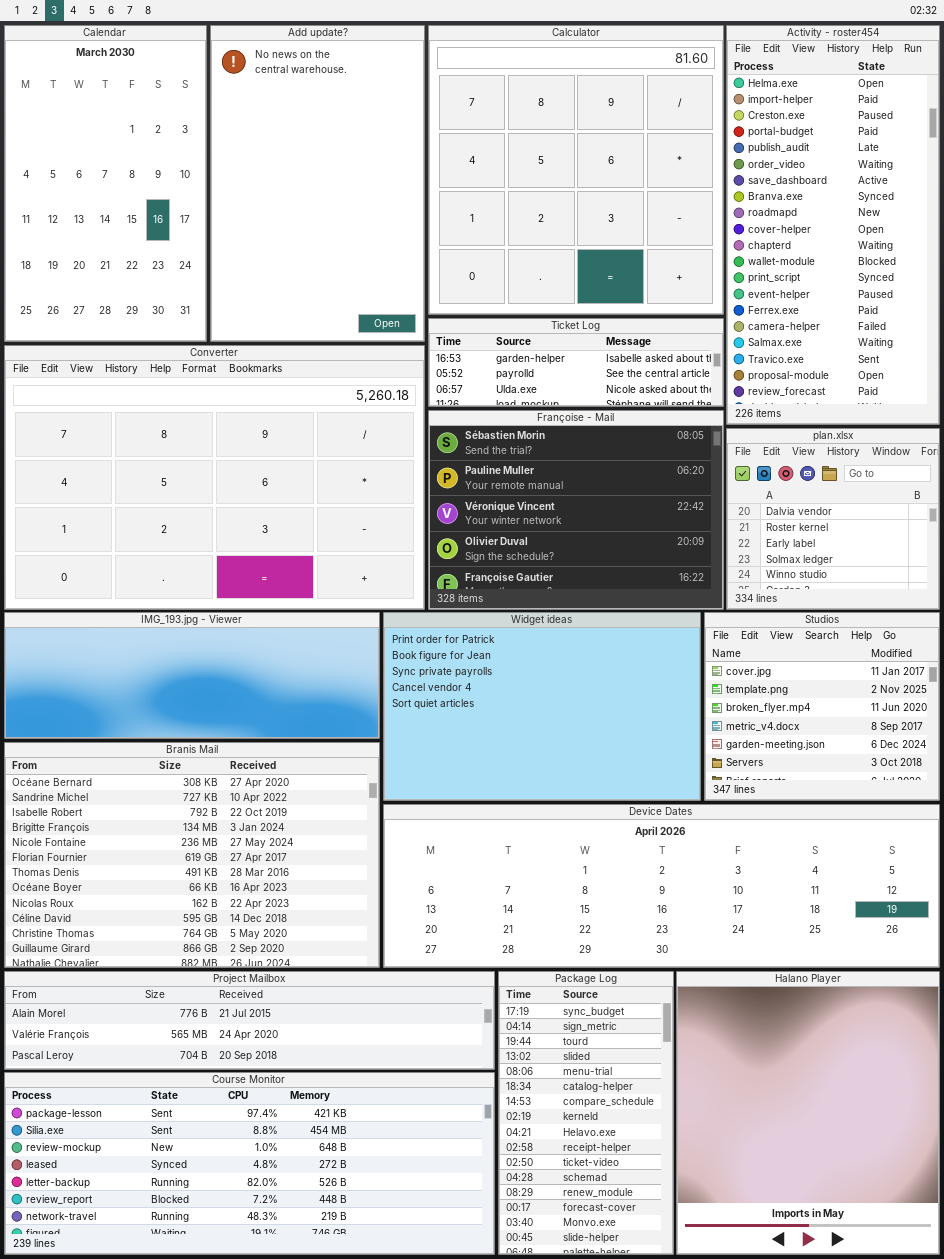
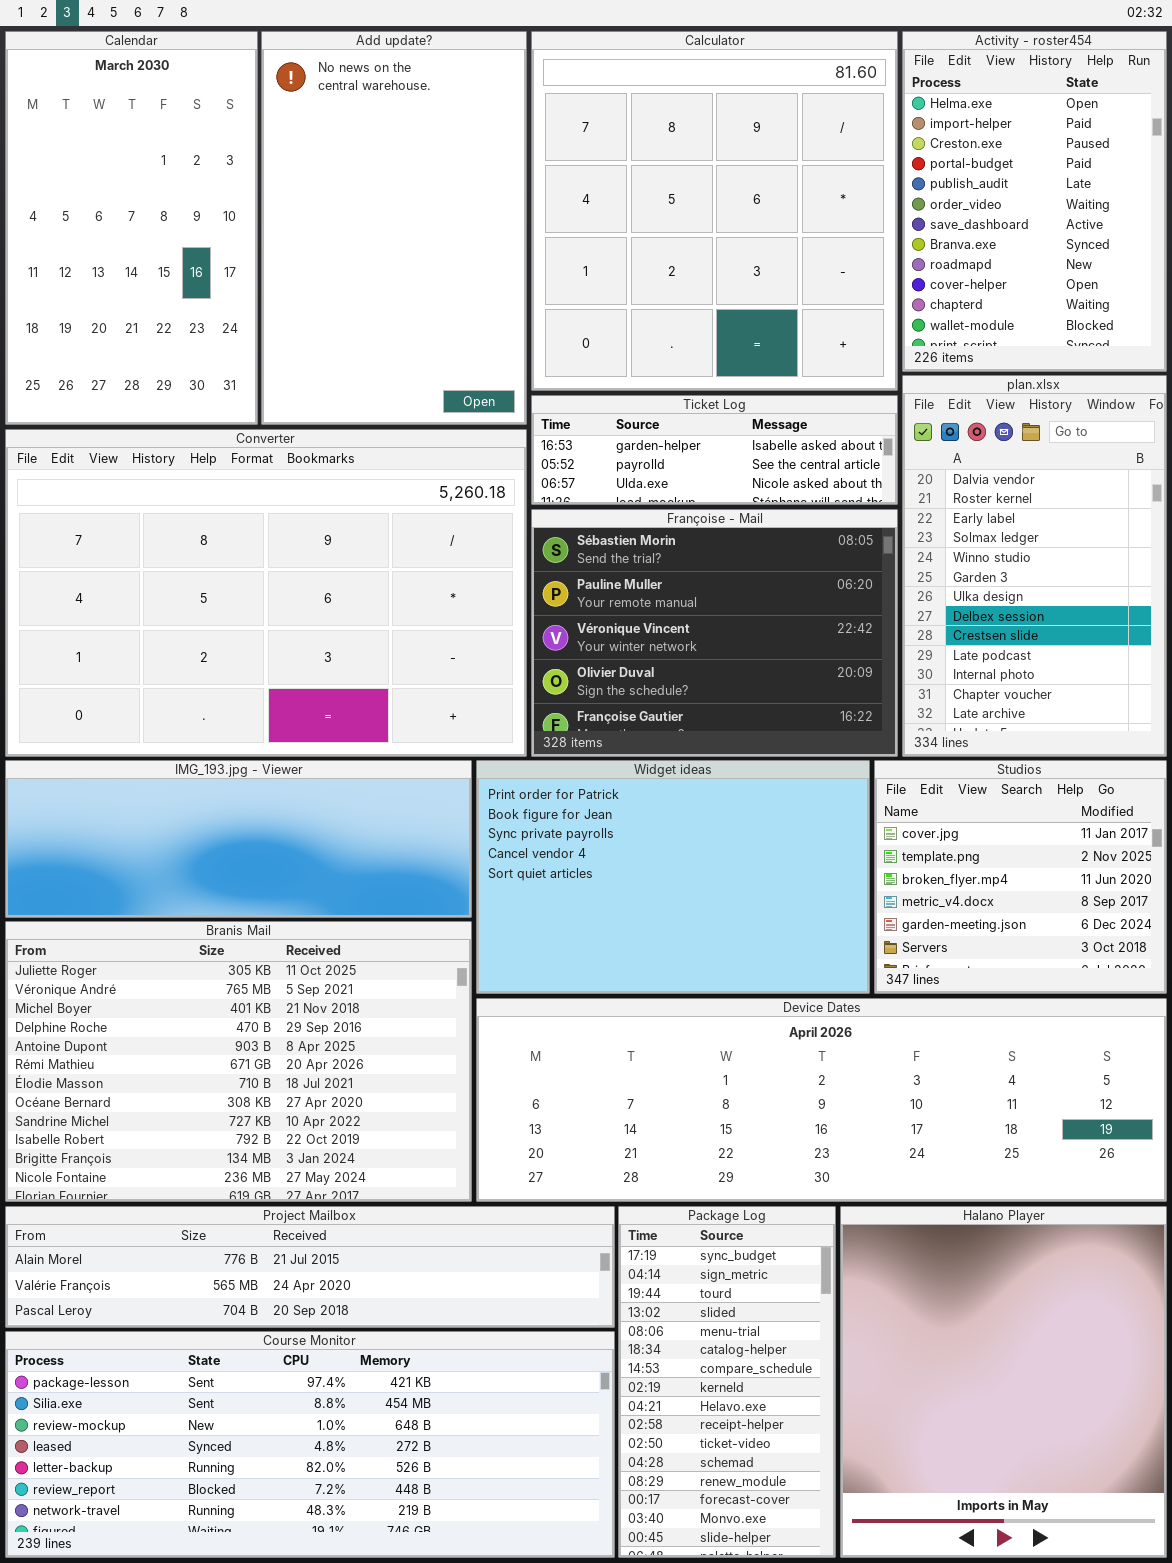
Activity - roster454: [726,25,940,425] -> [902,31,1167,372], resized
plan.xlsx: [726,428,940,610] -> [902,375,1167,757], resized
Branis Mail: [4,742,380,968] -> [5,921,472,1202], scrolled up 7 rows

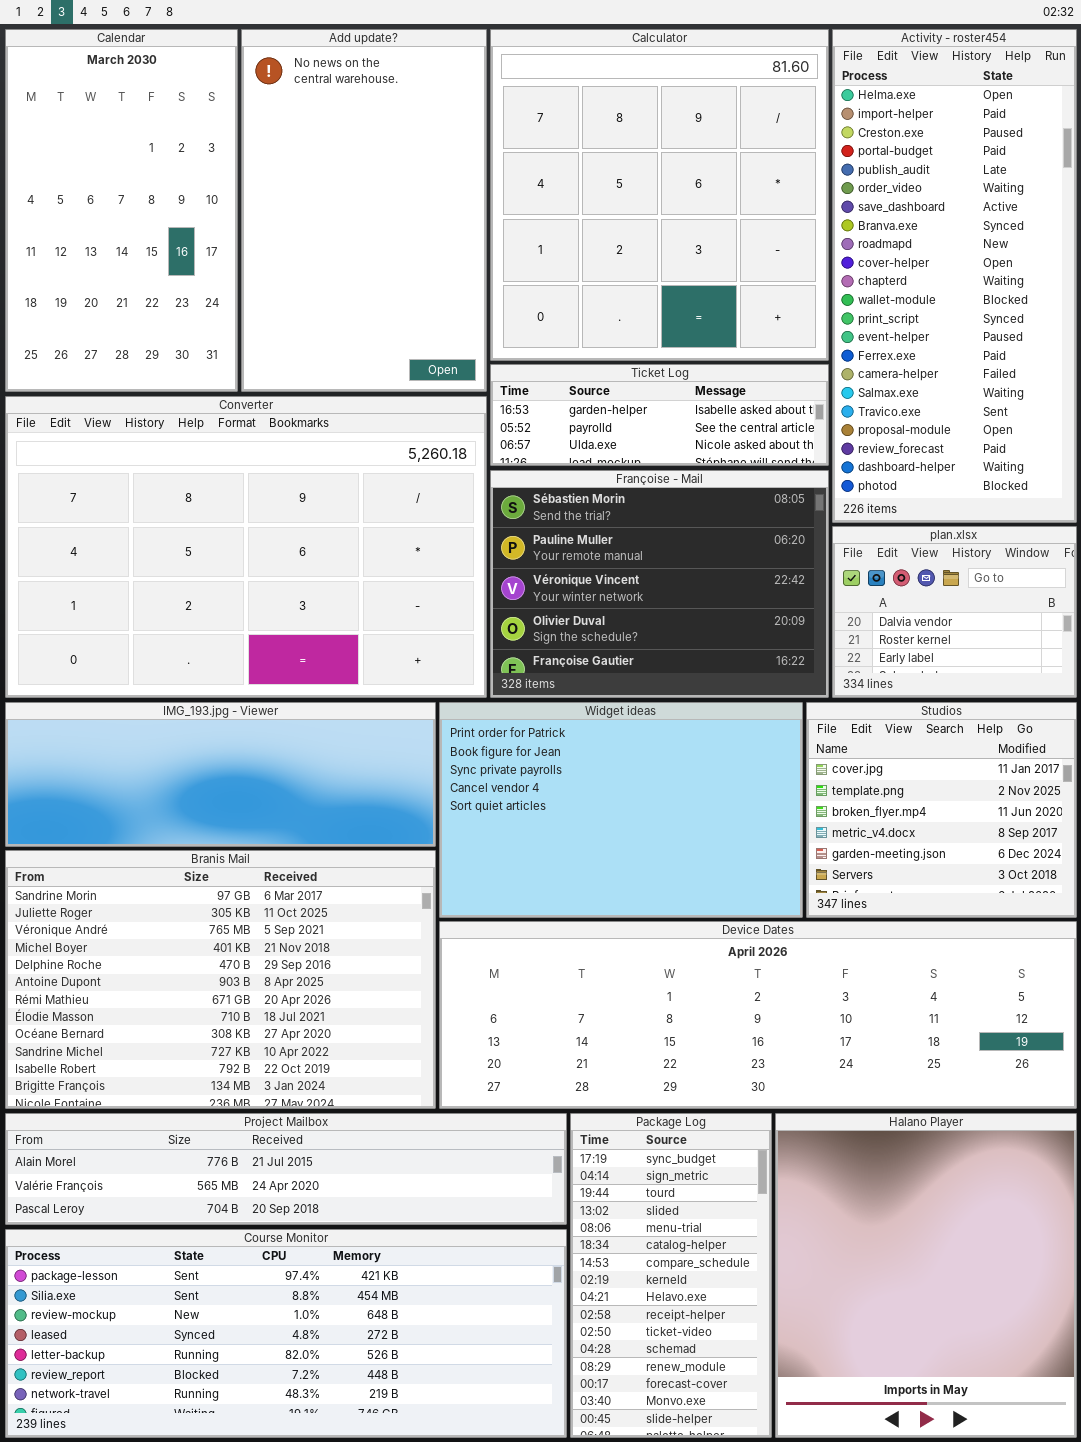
Activity - roster454: [902,31,1167,372] -> [832,29,1077,523], resized
plan.xlsx: [902,375,1167,757] -> [832,526,1077,698], resized
Branis Mail: [5,921,472,1202] -> [5,850,436,1109], scrolled up 1 row

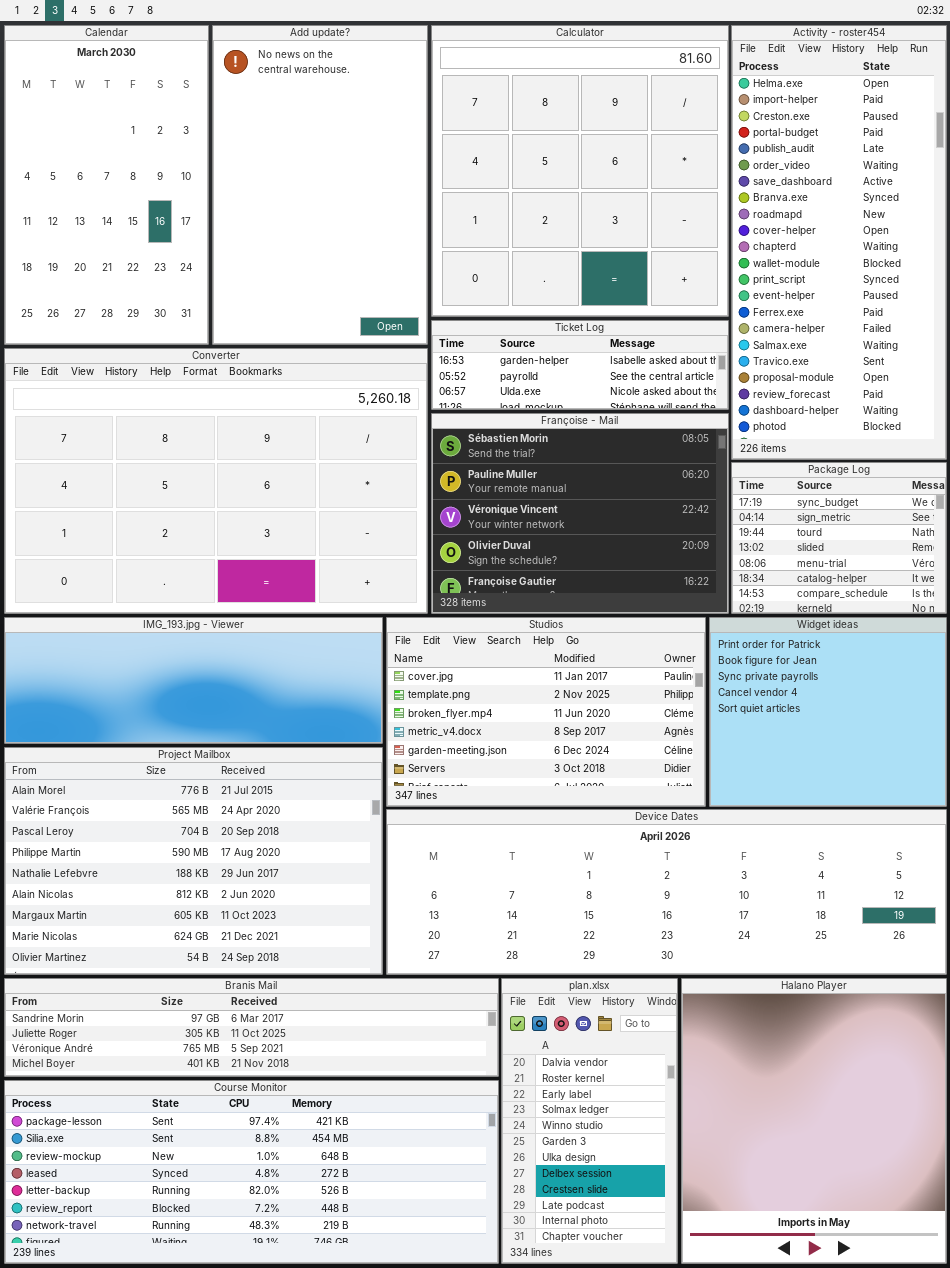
plan.xlsx: [832,526,1077,698] -> [501,978,678,1264], moved, resized
Widget ideas: [439,702,803,918] -> [709,617,947,807], moved, resized
Studios: [806,702,1077,918] -> [386,617,706,807], moved, resized
Branis Mail: [5,850,436,1109] -> [4,978,499,1077], moved, resized
Project Mailbox: [5,1113,567,1225] -> [4,747,383,975], moved, resized
Package Log: [570,1113,772,1438] -> [731,462,947,614], moved, resized

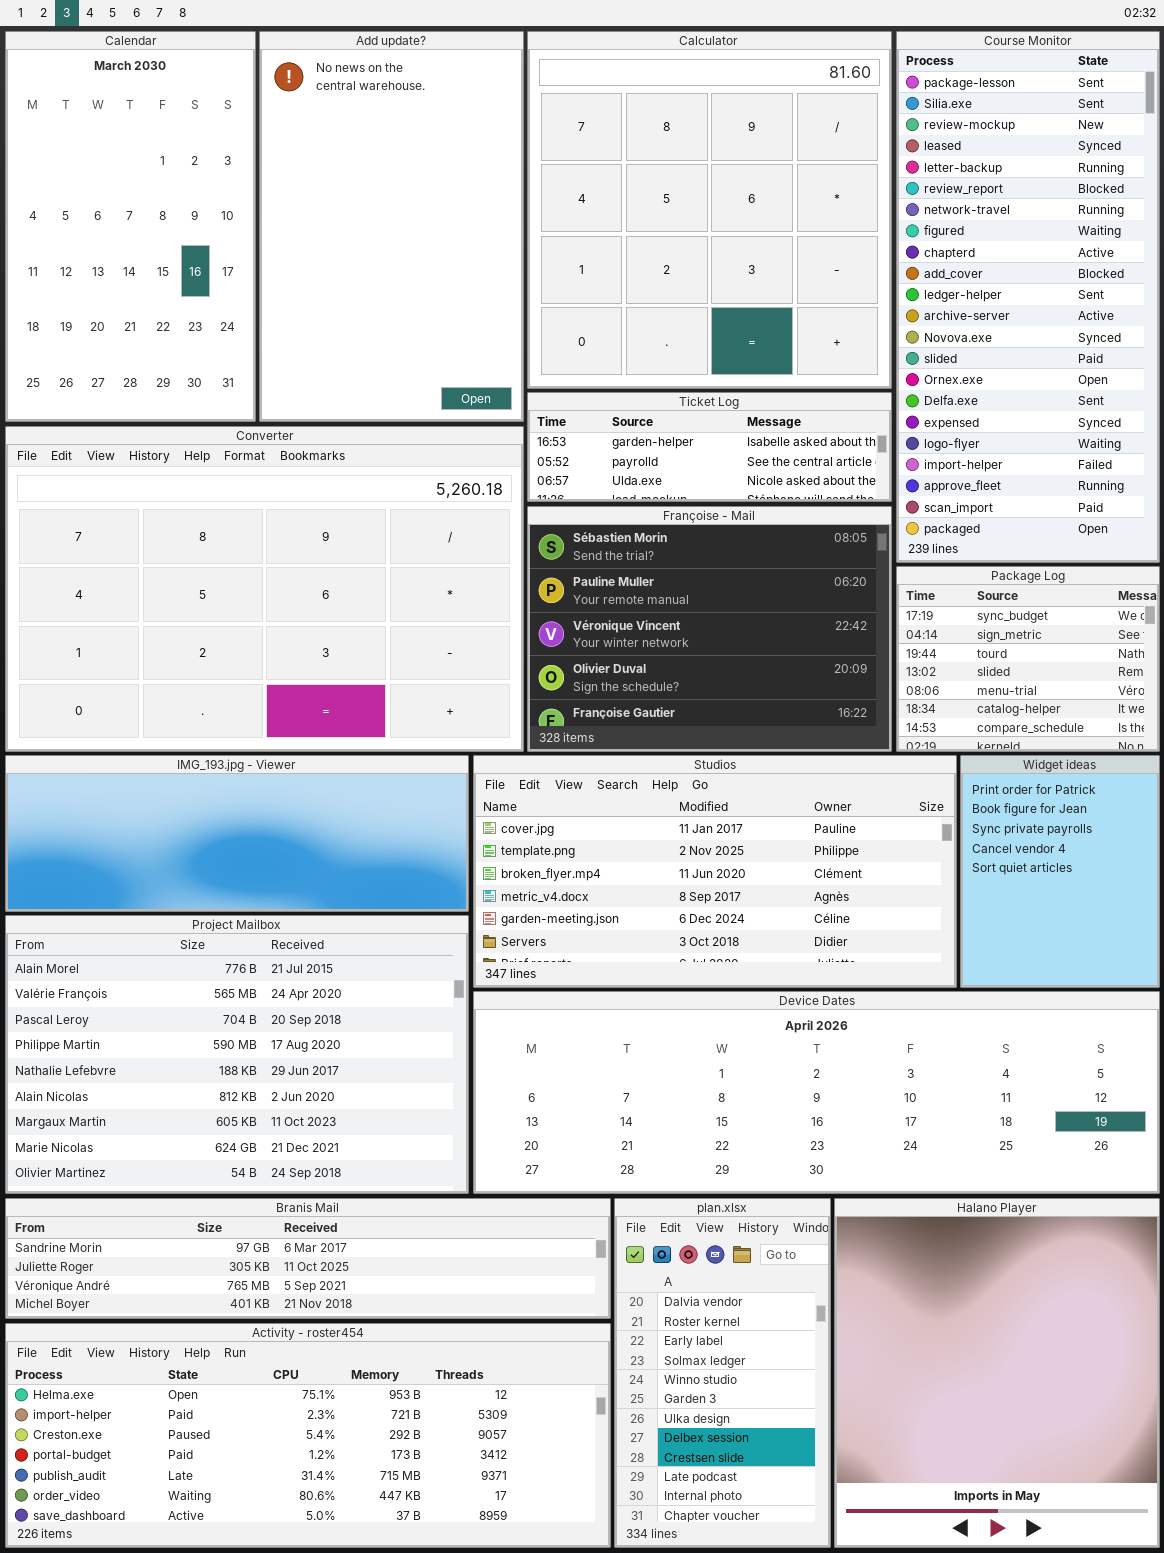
Activity - roster454: [731,25,947,460] -> [5,1323,611,1548], moved, resized
Studios: [386,617,706,807] -> [473,755,957,988], resized
Widget ideas: [709,617,947,807] -> [960,755,1160,988], resized
Course Monitor: [4,1080,499,1264] -> [896,31,1160,563], moved, resized

